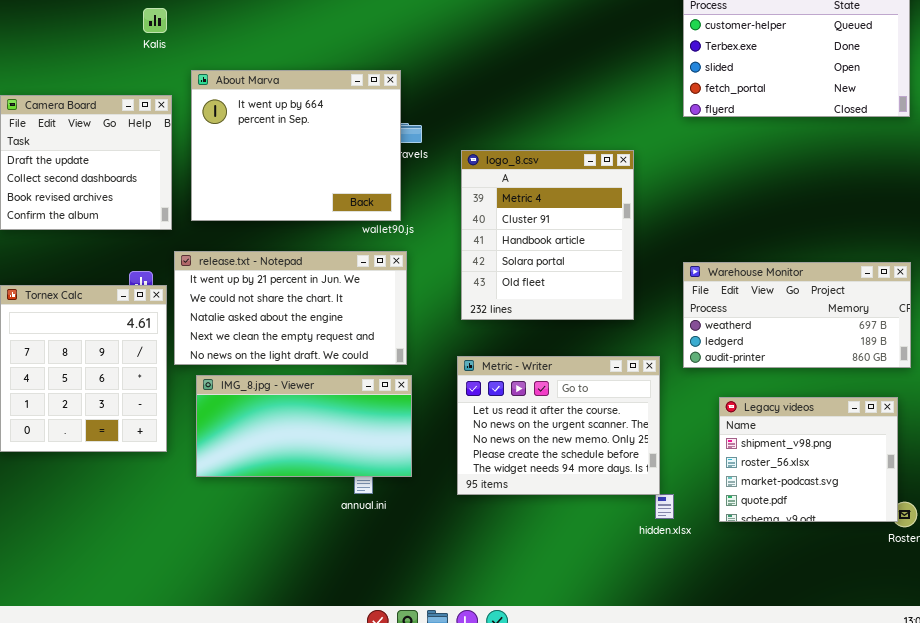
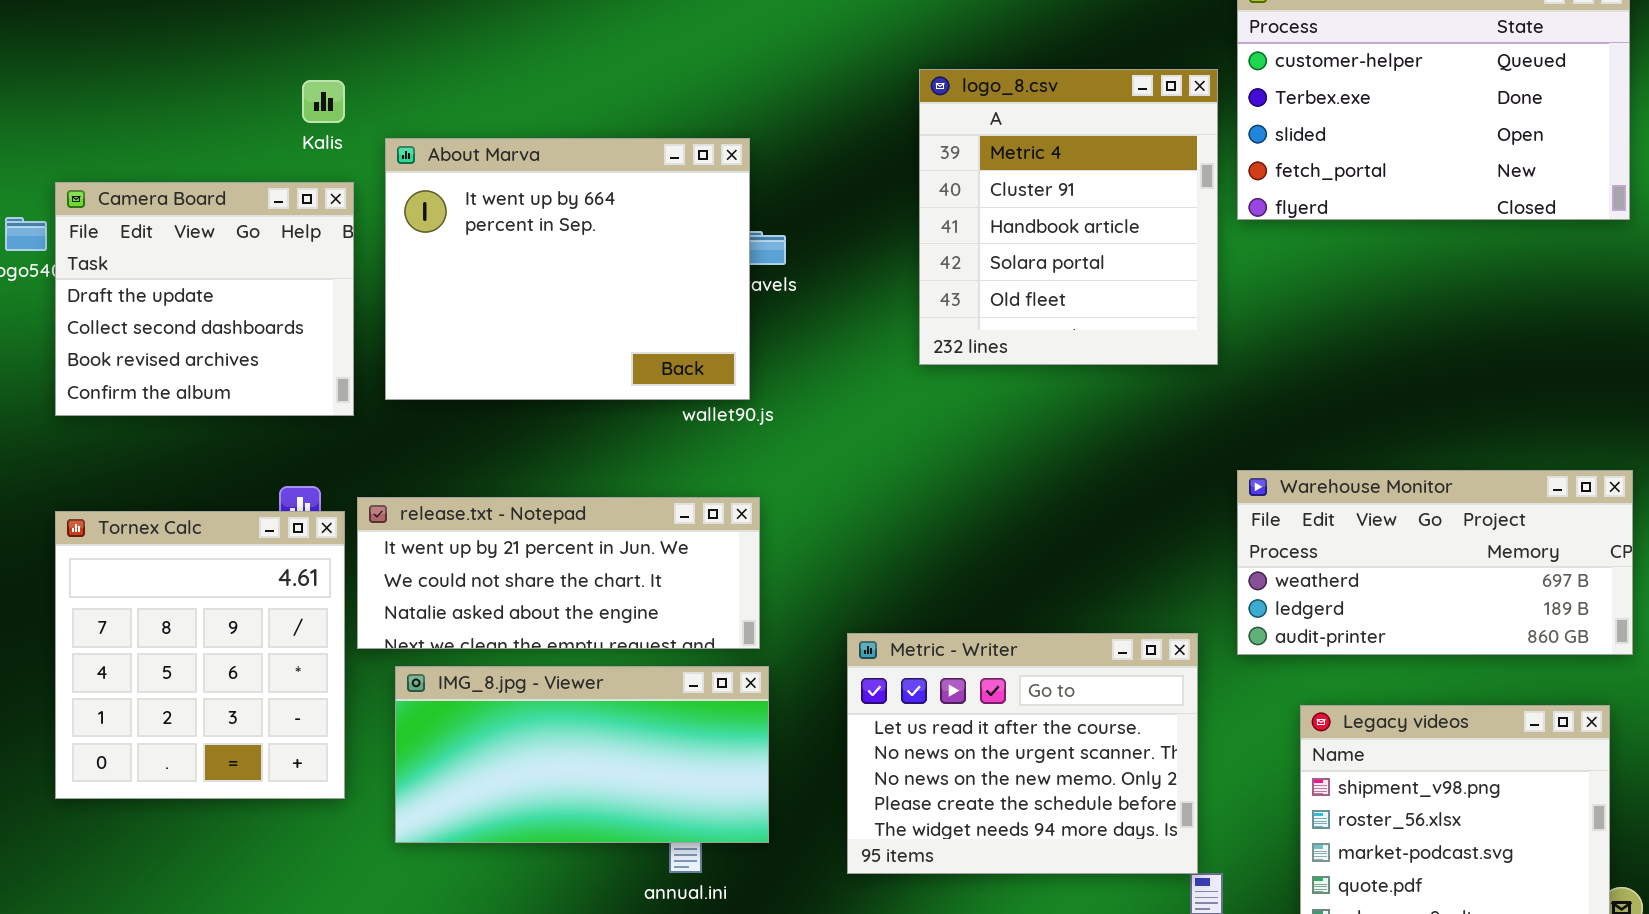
Kalis: [143,8,167,33] -> [302,80,345,123], moved
logo_8.csv: [461,150,634,320] -> [919,69,1218,365], moved
release.txt - Notepad: [174,251,407,365] -> [357,497,760,649], resized

